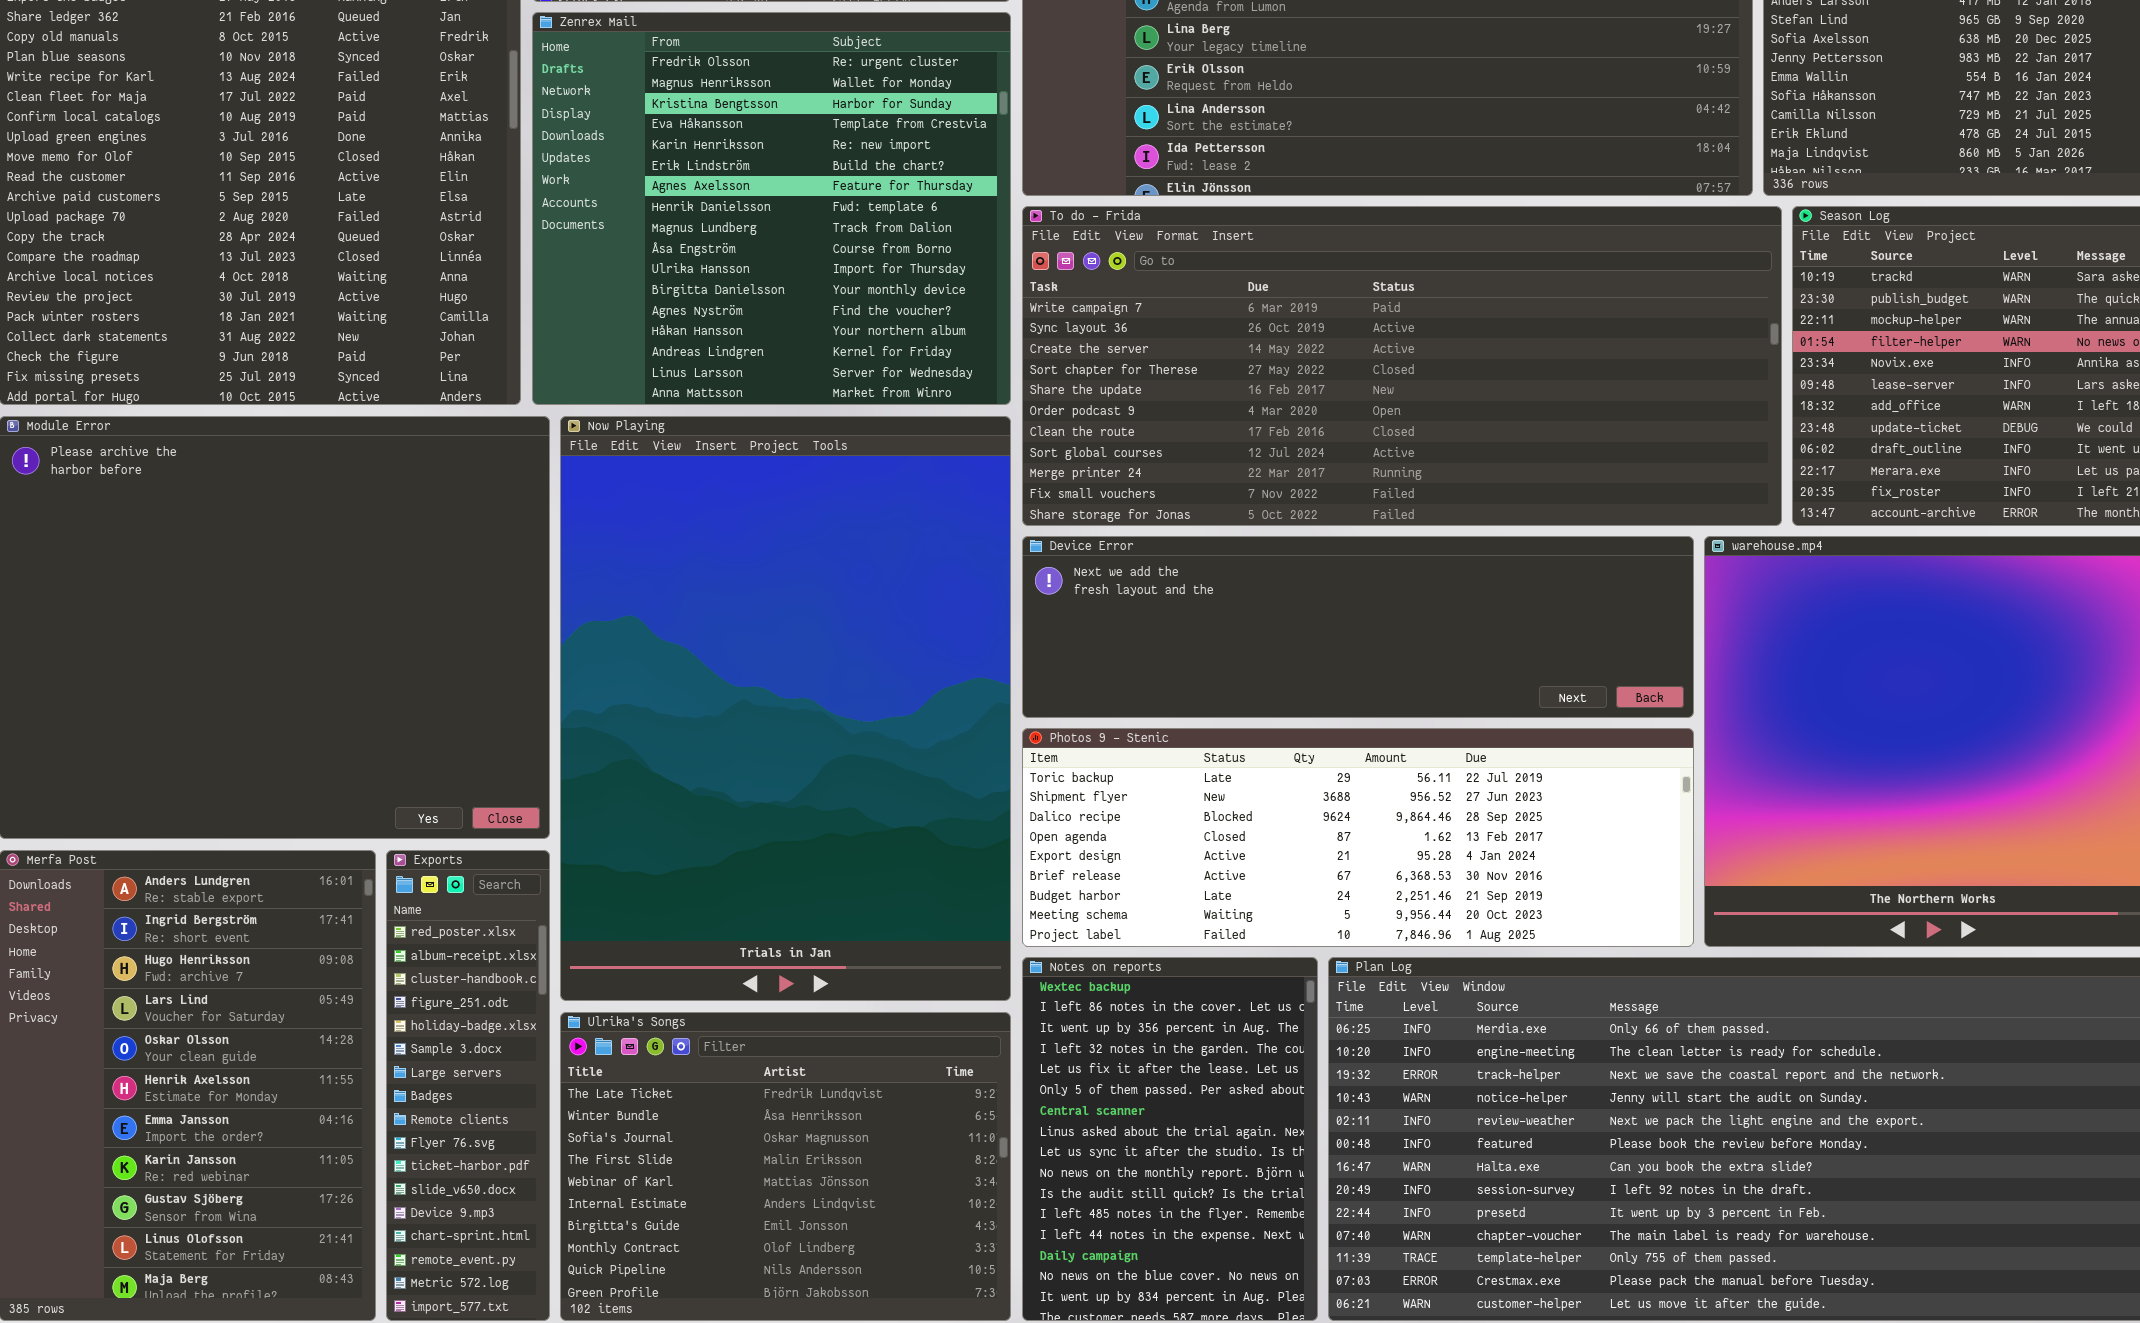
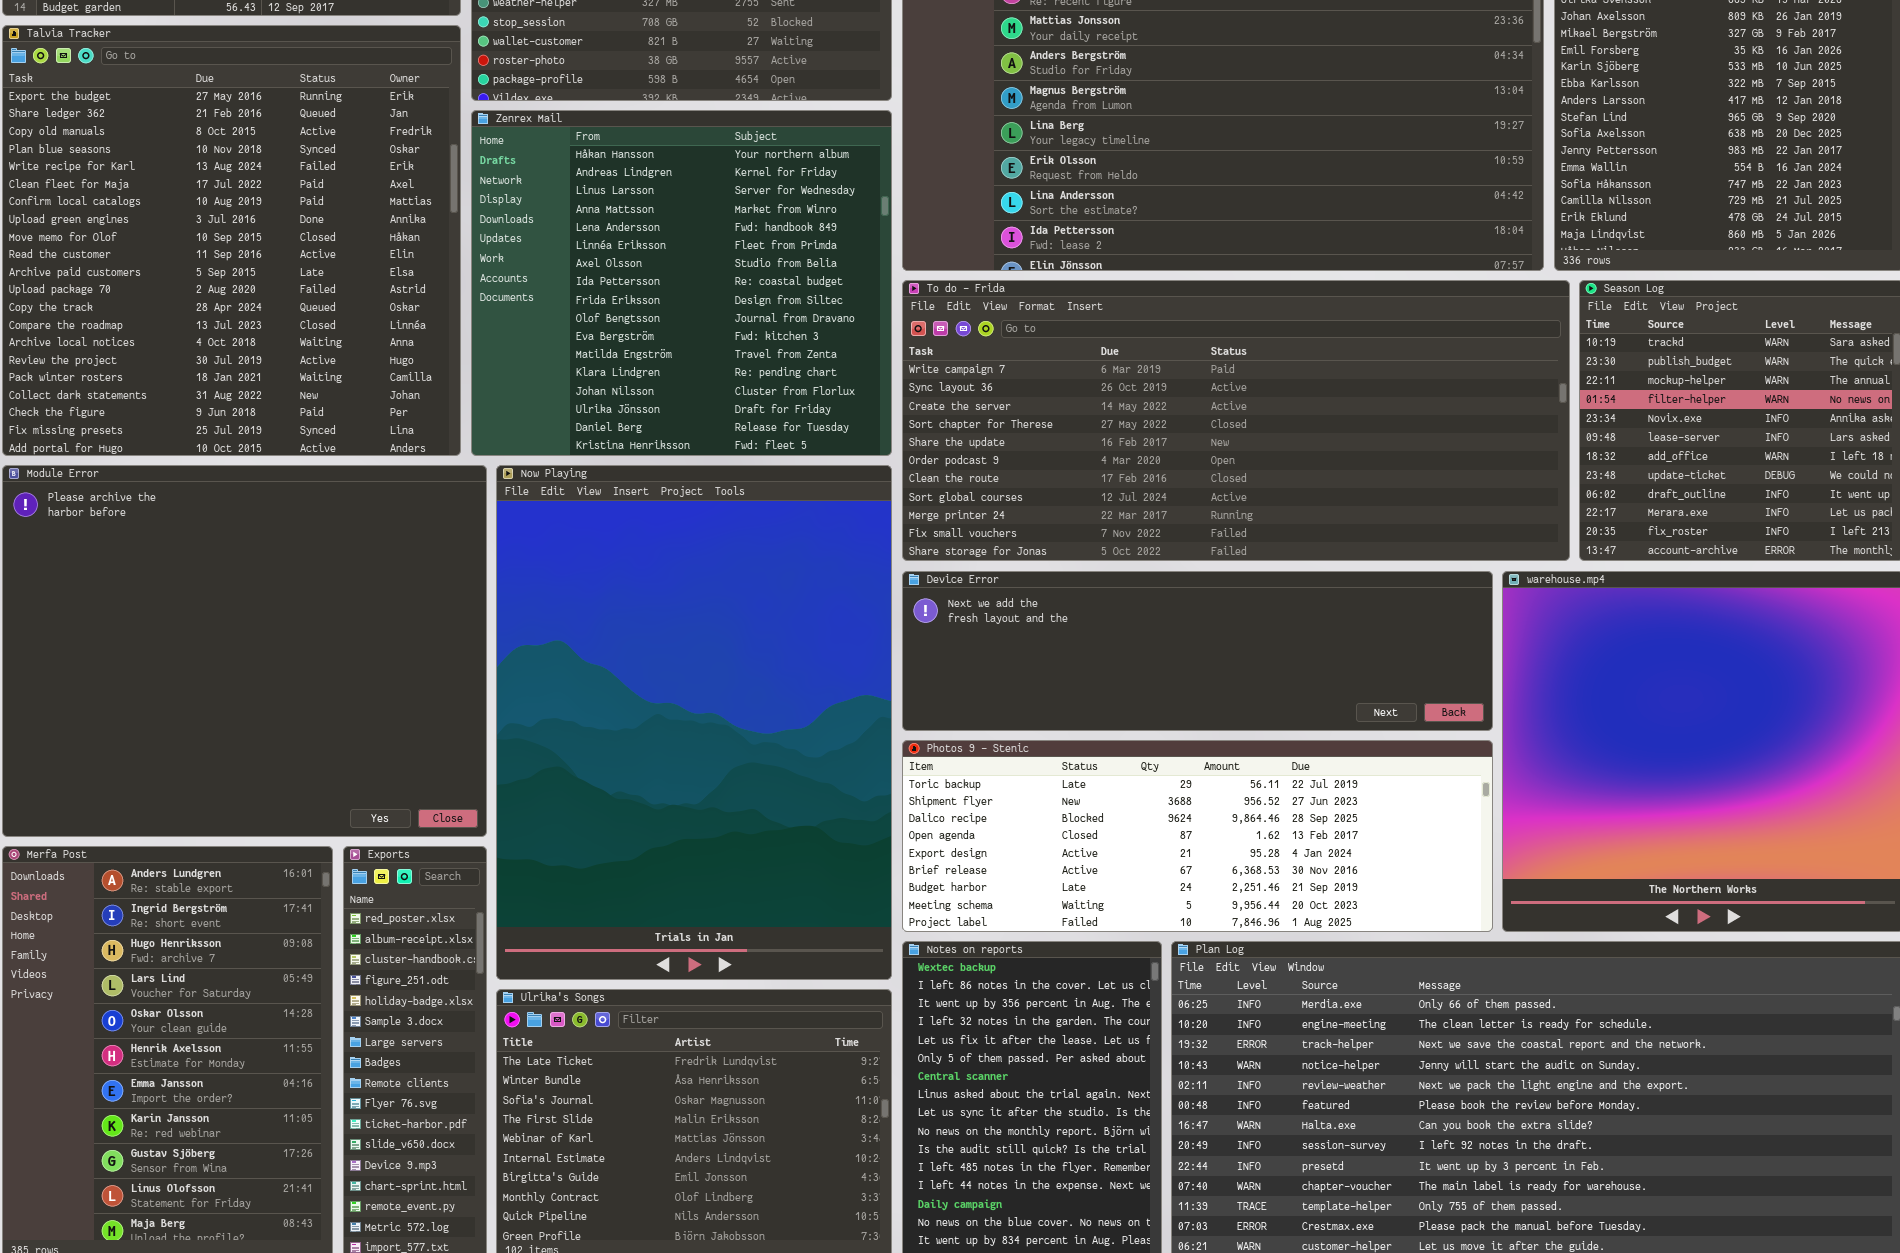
Zenrex Mail: [532,12,1011,405] -> [471,110,892,456], scrolled down 13 rows

